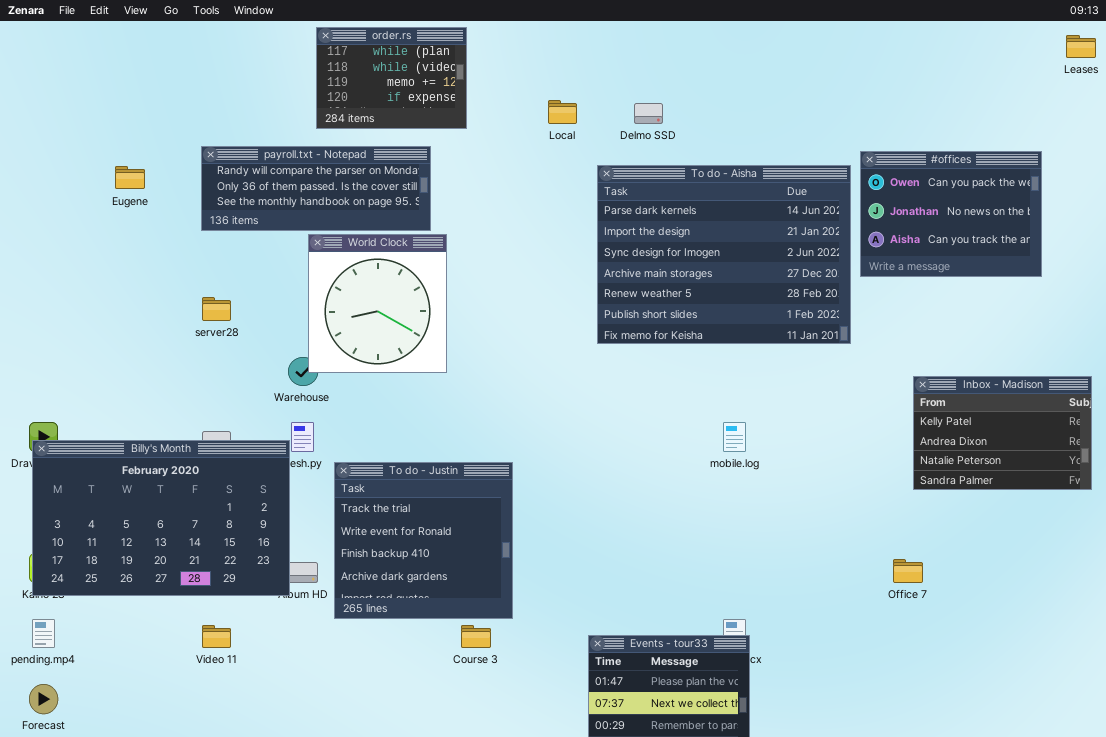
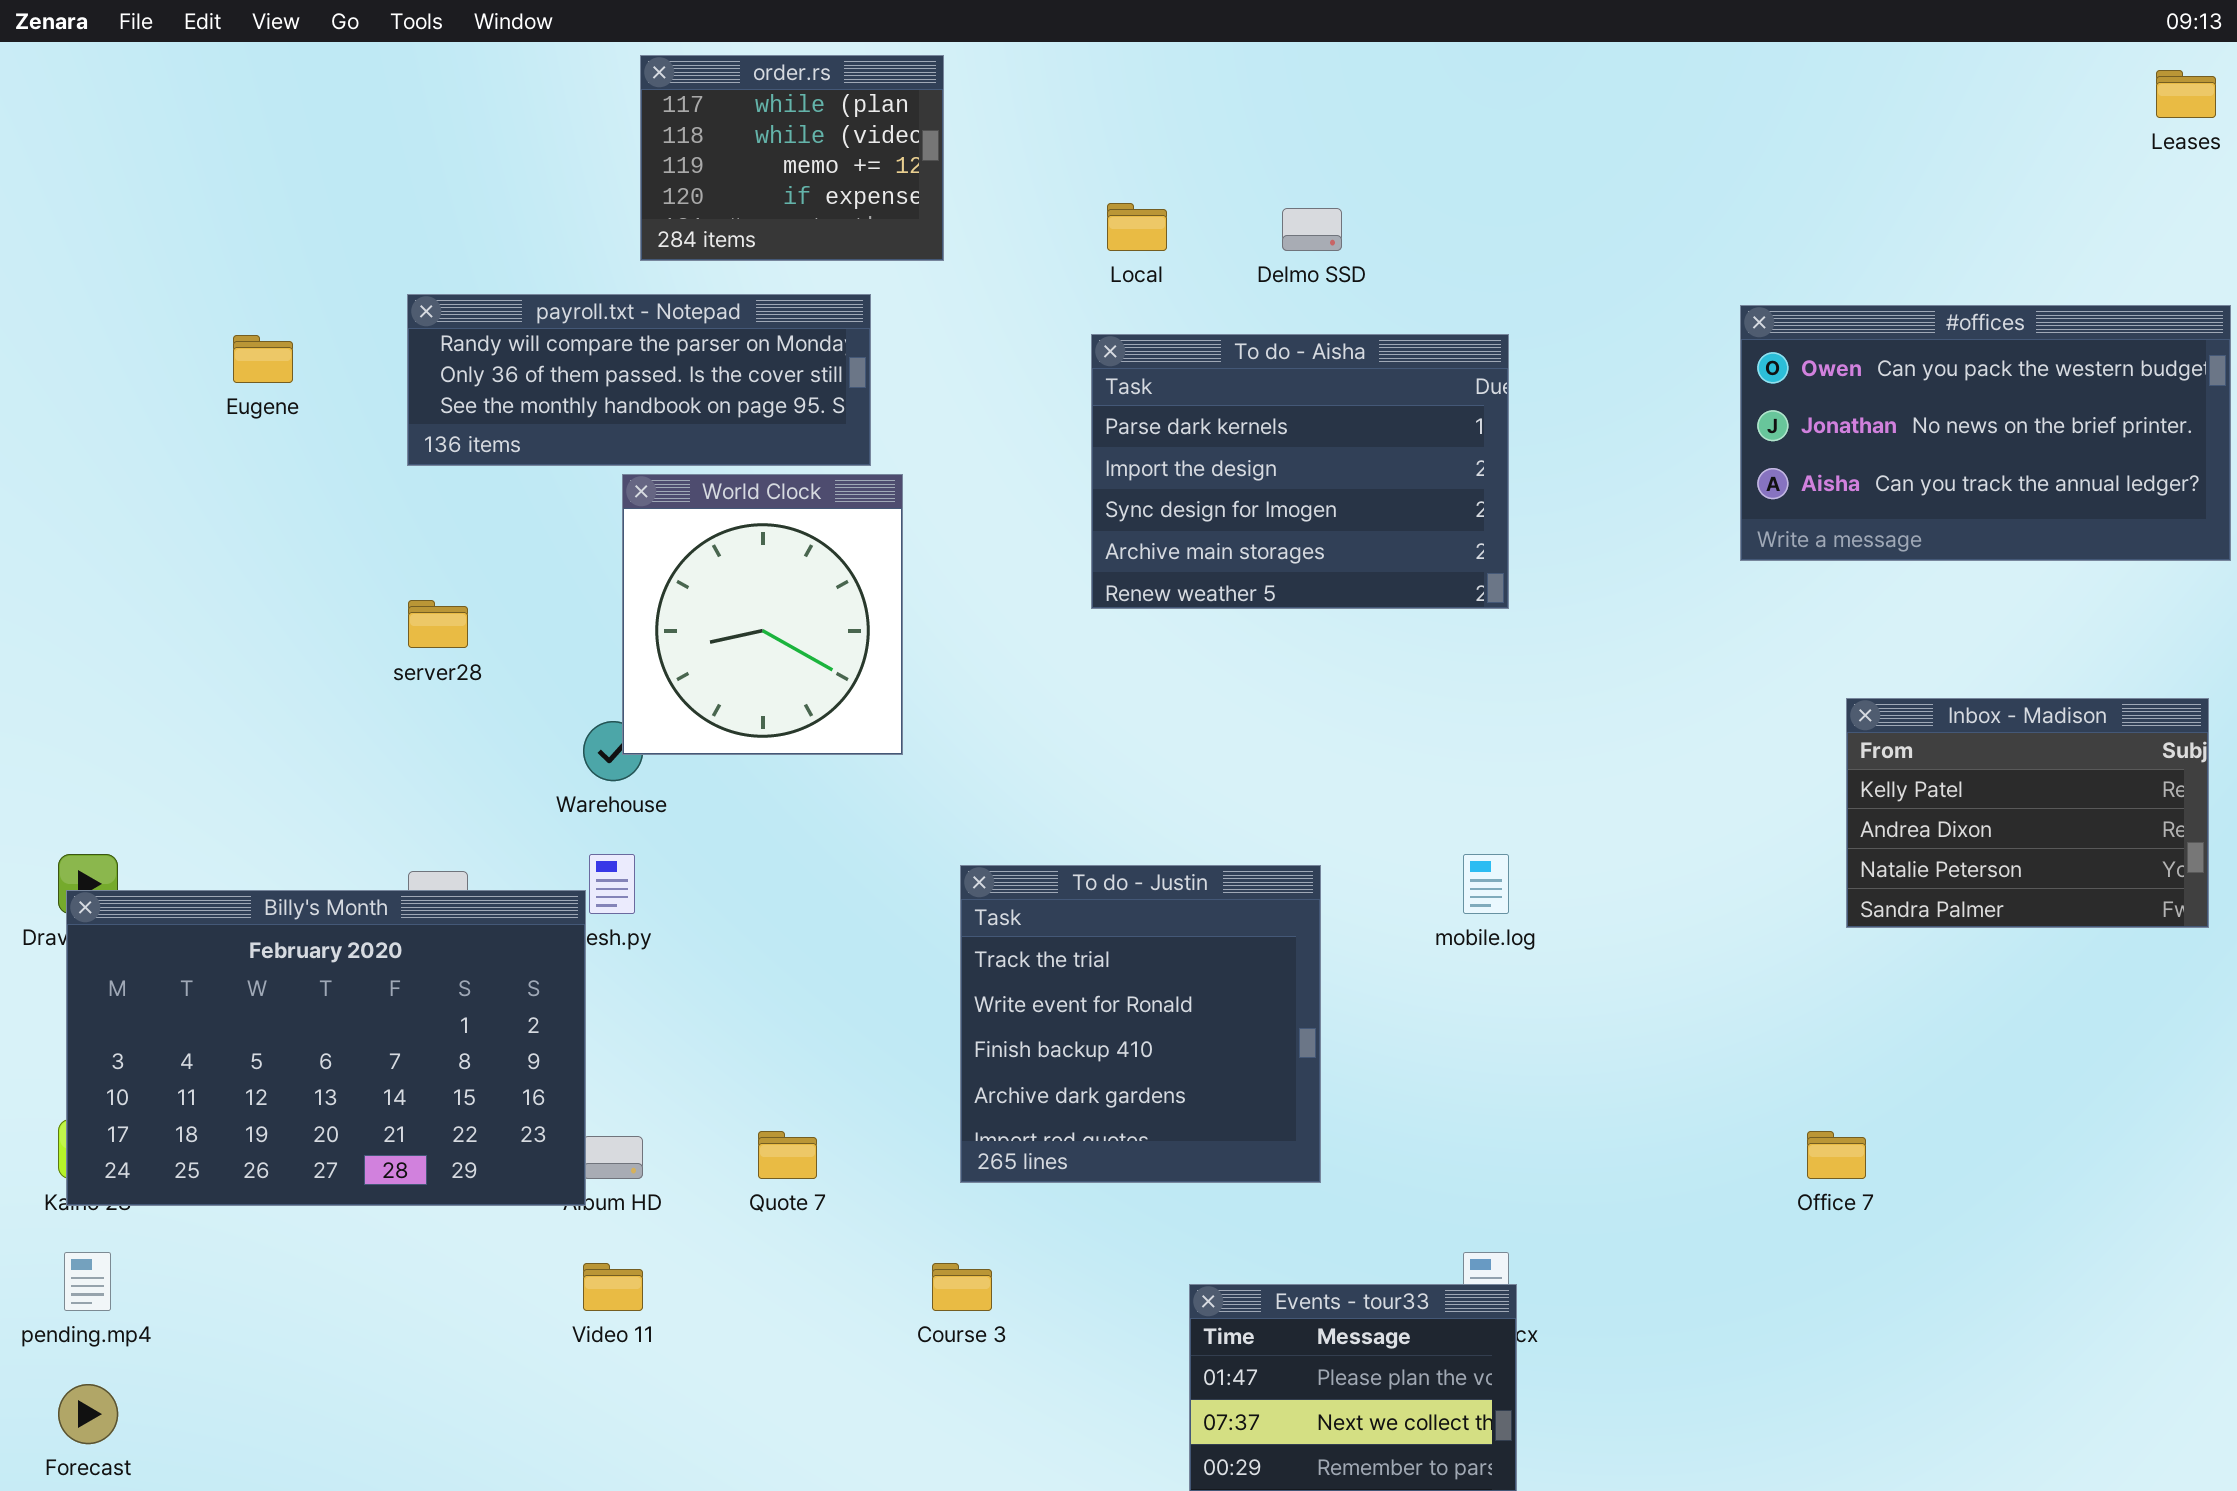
#offices: [860,151,1042,277] -> [1740,305,2231,561], resized
To do - Aisha: [597,165,851,344] -> [1091,334,1509,609], moved, resized
Inbox - Madison: [913,376,1092,490] -> [1846,698,2209,928], moved
To do - Justin: [334,462,513,619] -> [960,865,1321,1183], moved
Video 11: [202,625,231,648] -> [583,1263,643,1311], moved

